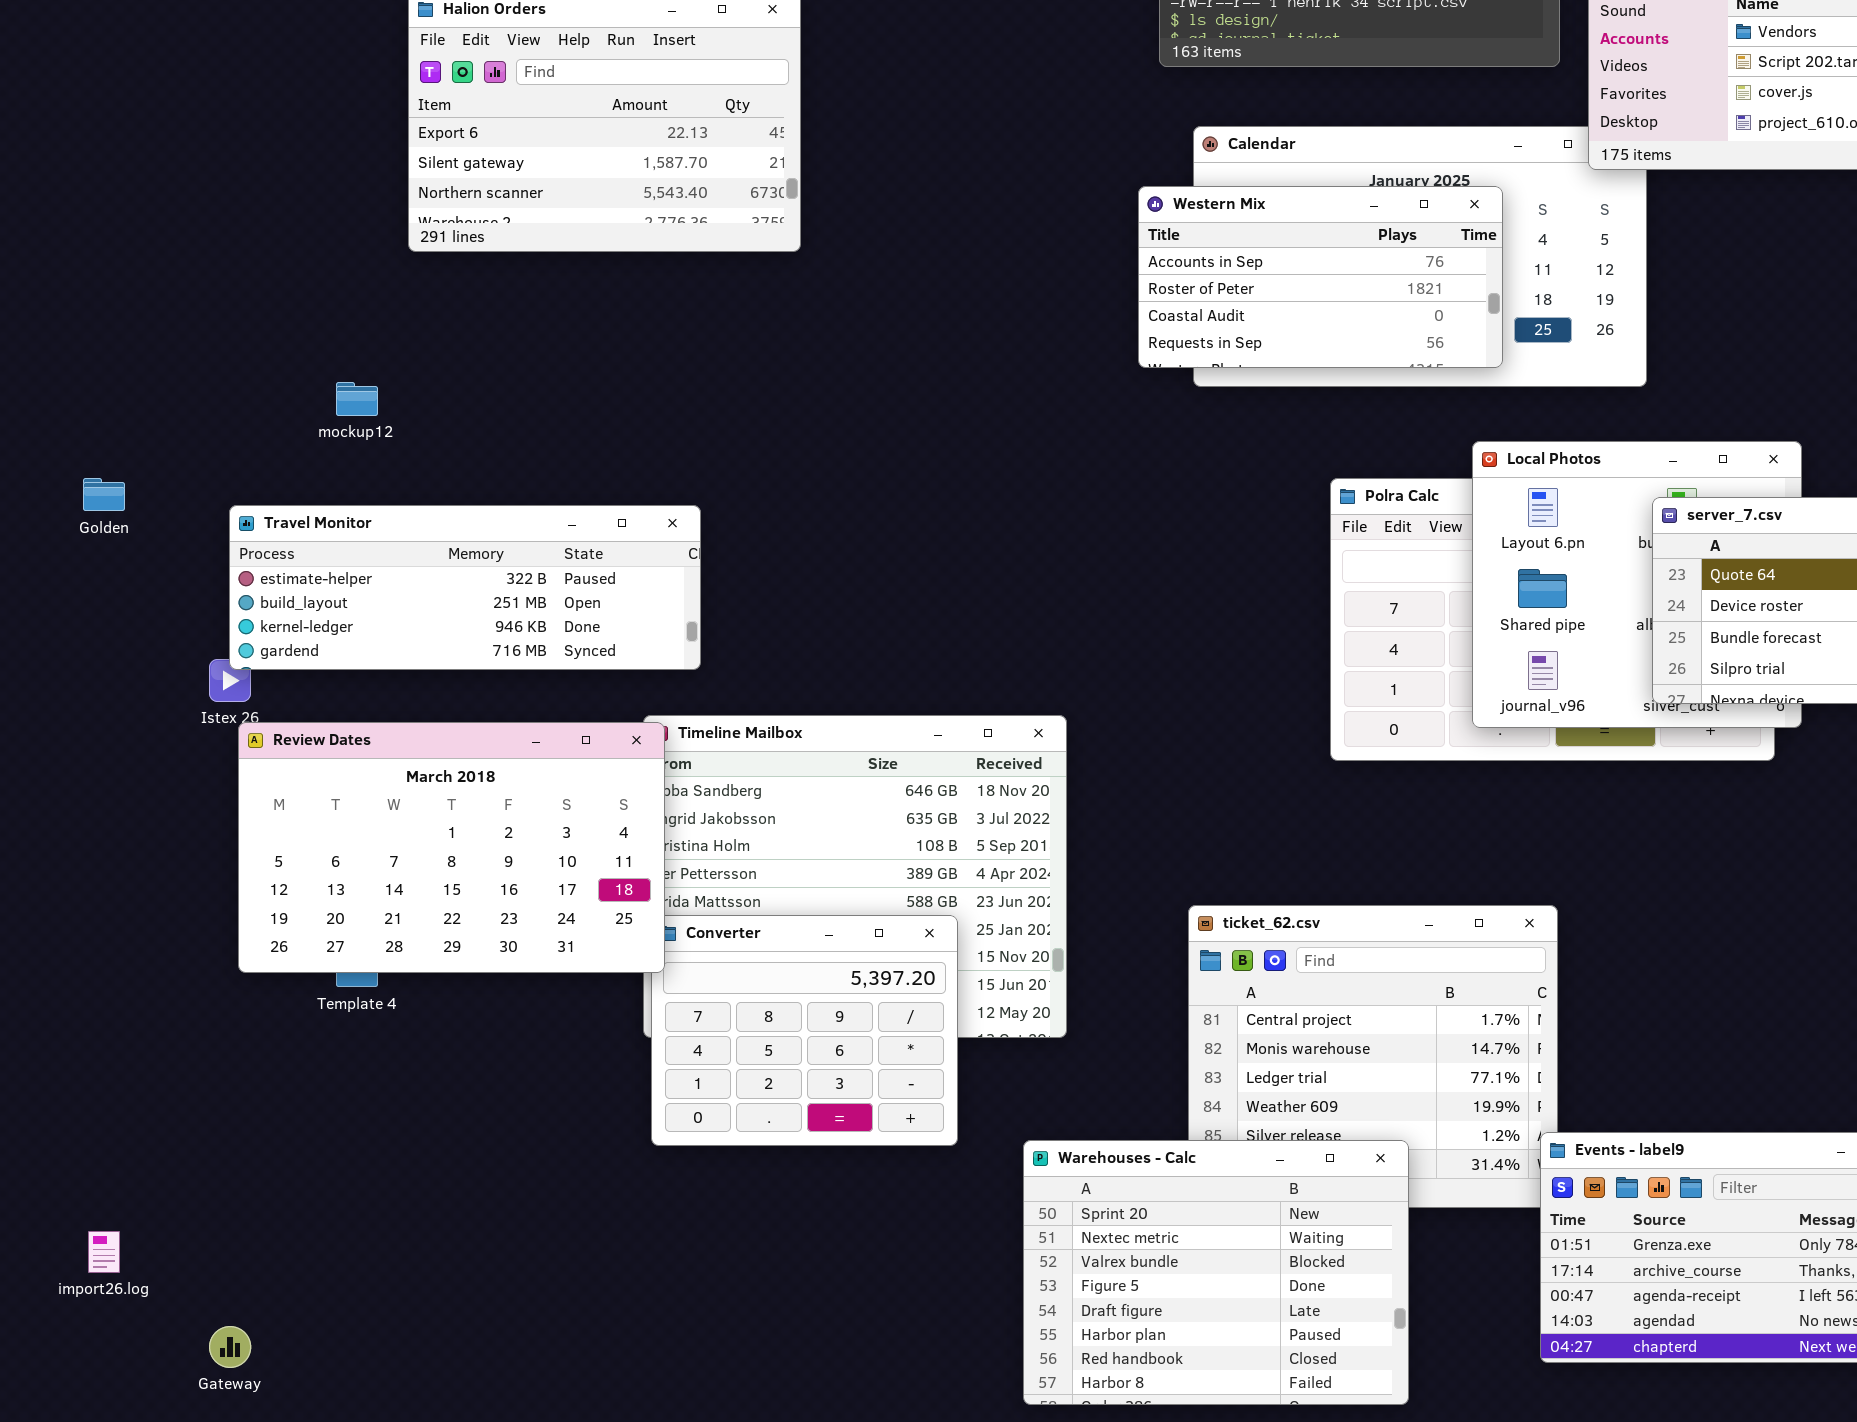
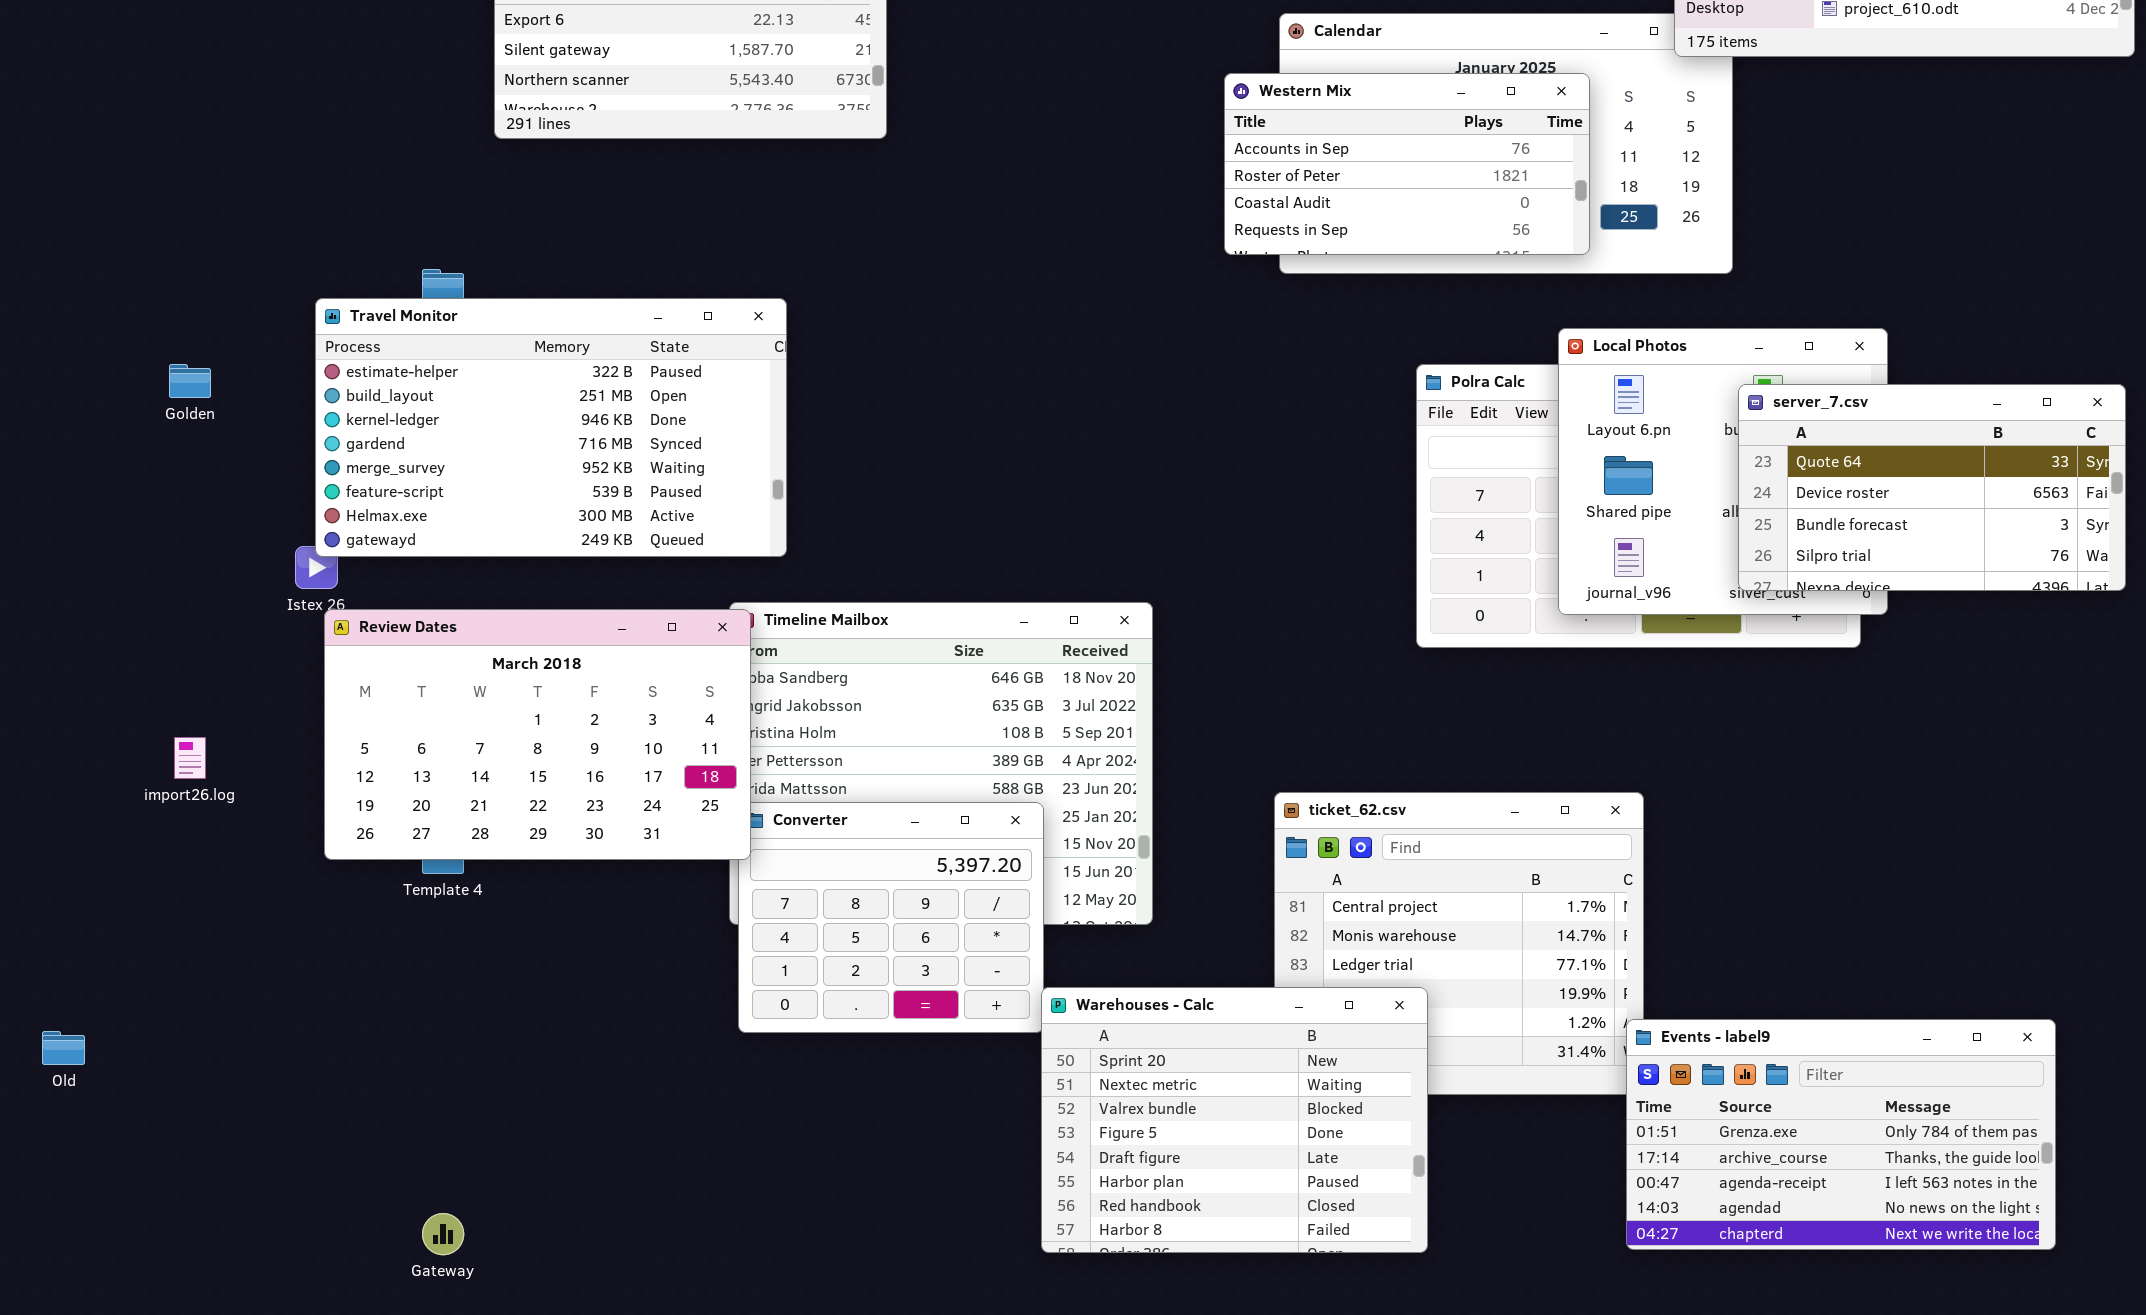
Travel Monitor: [229,505,701,670] -> [315,298,787,557], resized
Warehouses - Calc: [1023,1140,1409,1405] -> [1041,987,1428,1253], moved
import26.log: [88,1231,120,1273] -> [174,737,206,779], moved
Gateway: [209,1326,251,1368] -> [422,1213,464,1255], moved

